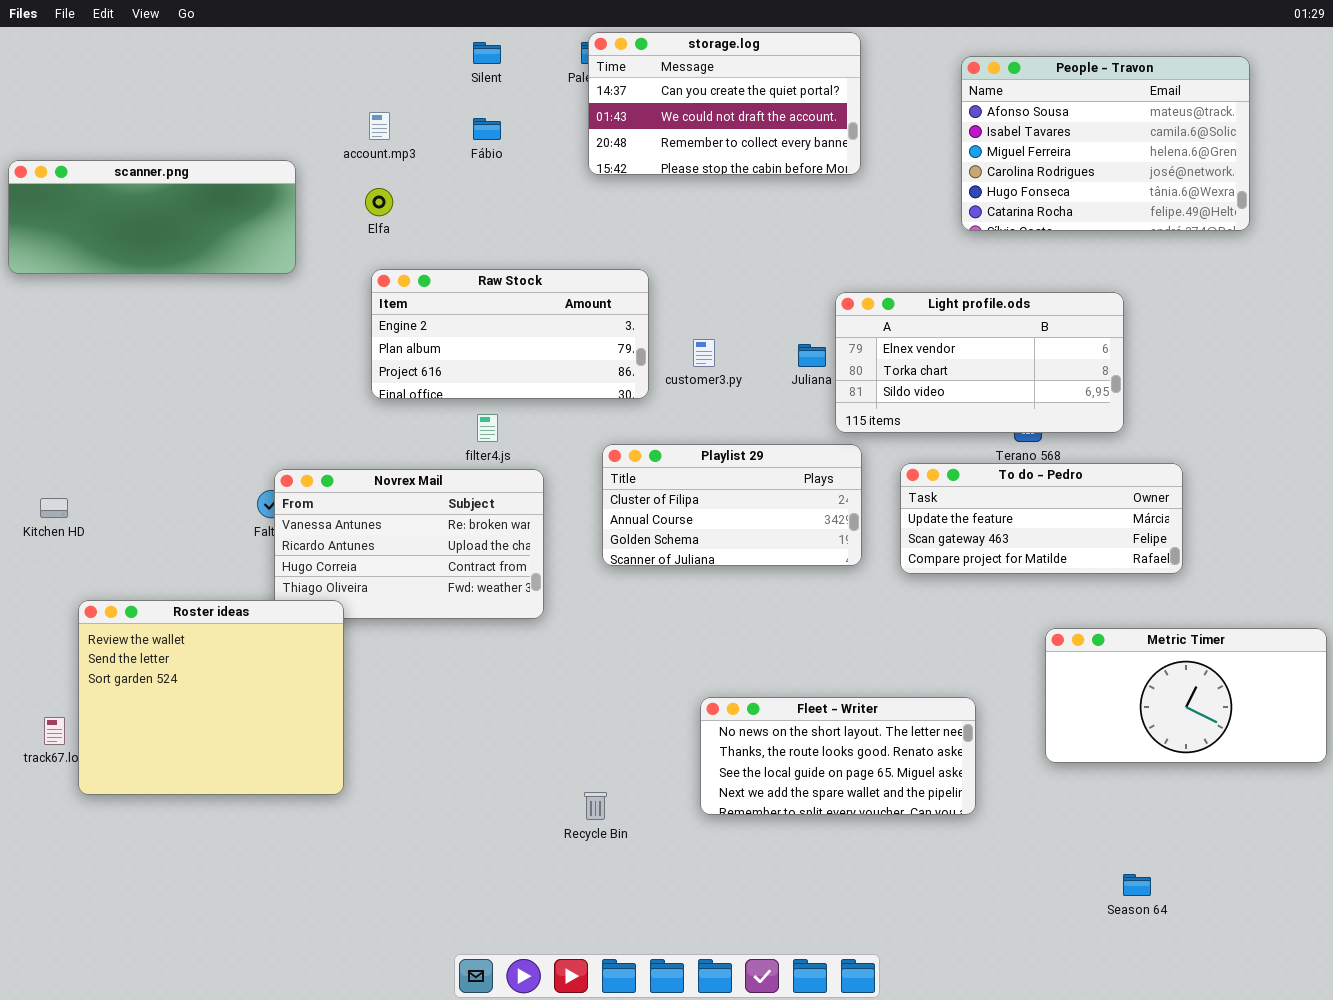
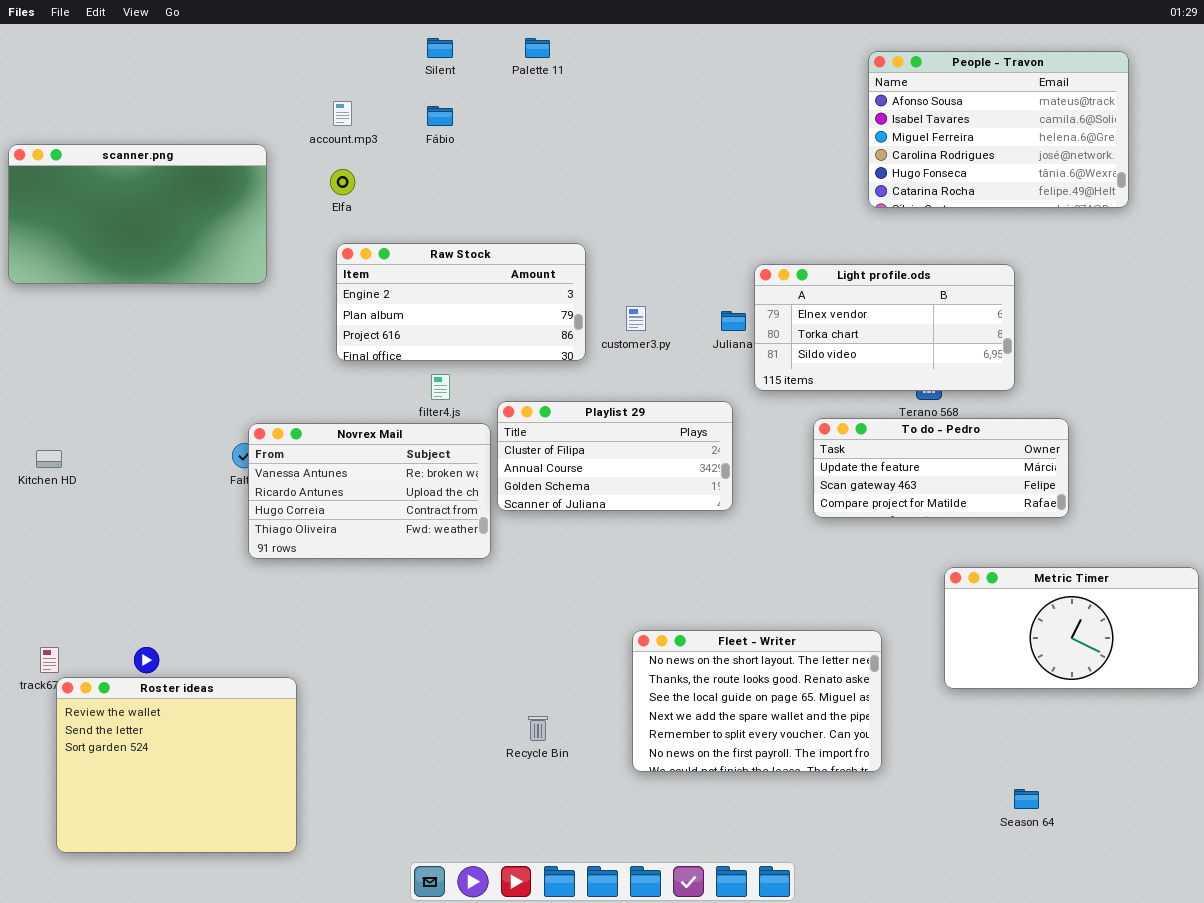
storage.log: [588,32,861,175] -> none, closed
scanner.png: [8,160,296,274] -> [8,144,267,284], resized
Playlist 29: [602,444,862,566] -> [497,401,733,511], moved
Roster ideas: [78,600,344,795] -> [56,677,297,853], moved
Fleet - Writer: [700,697,976,815] -> [632,630,882,772], resized

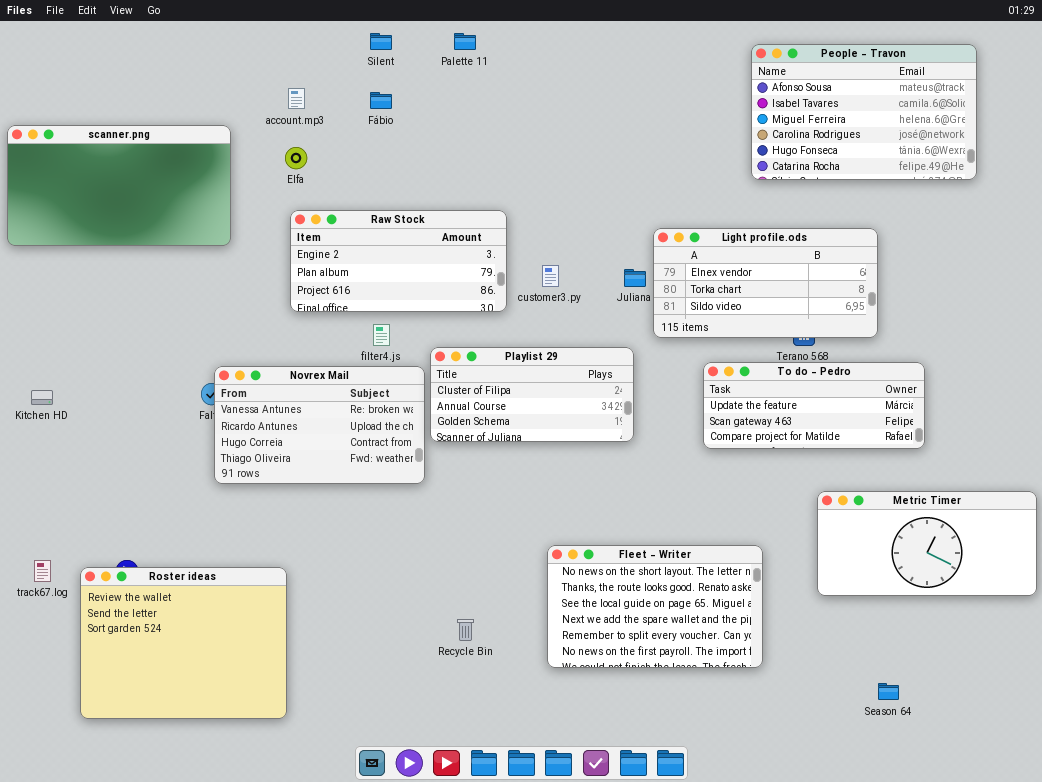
Roster ideas: [56,677,297,853] -> [80,567,287,719], moved

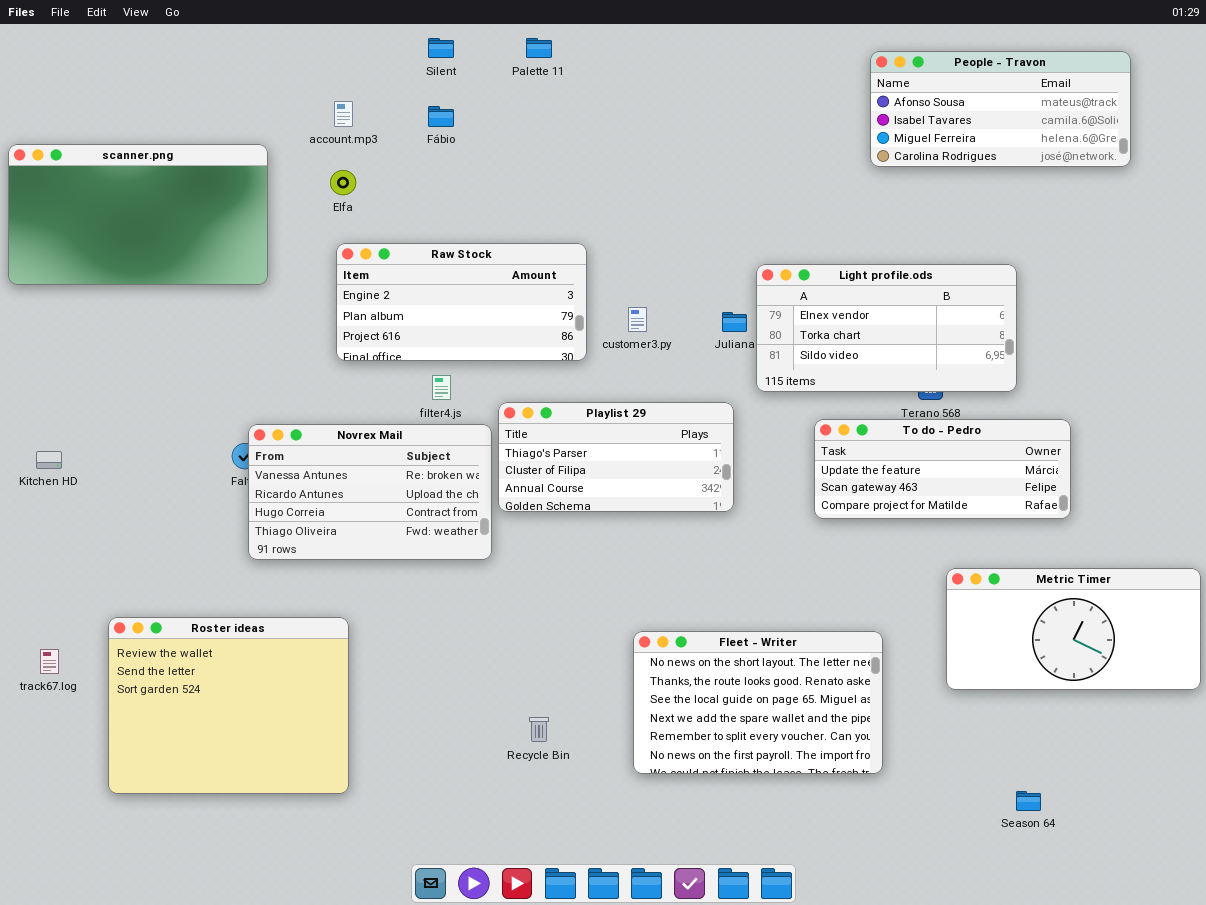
People - Travon: [751,44,977,180] -> [870,51,1131,167], resized
Playlist 29: [430,347,634,442] -> [498,402,734,512], scrolled up 1 row
Roster ideas: [80,567,287,719] -> [108,617,349,794], moved

